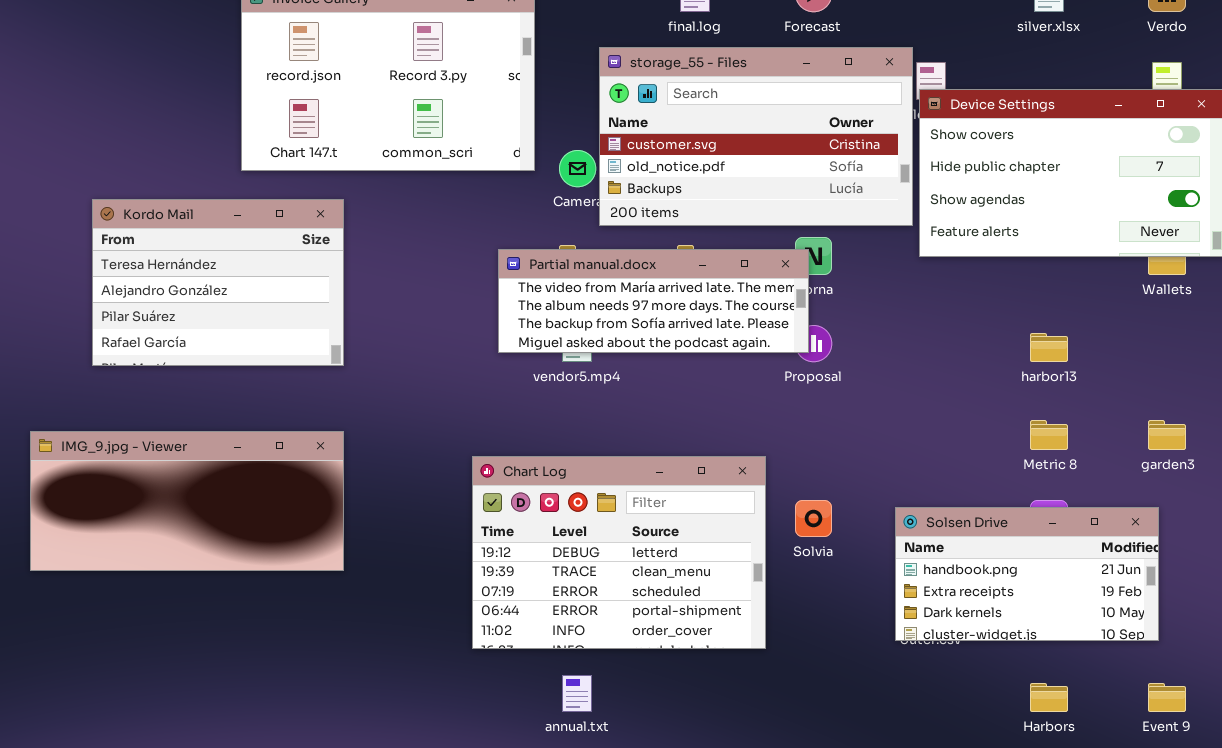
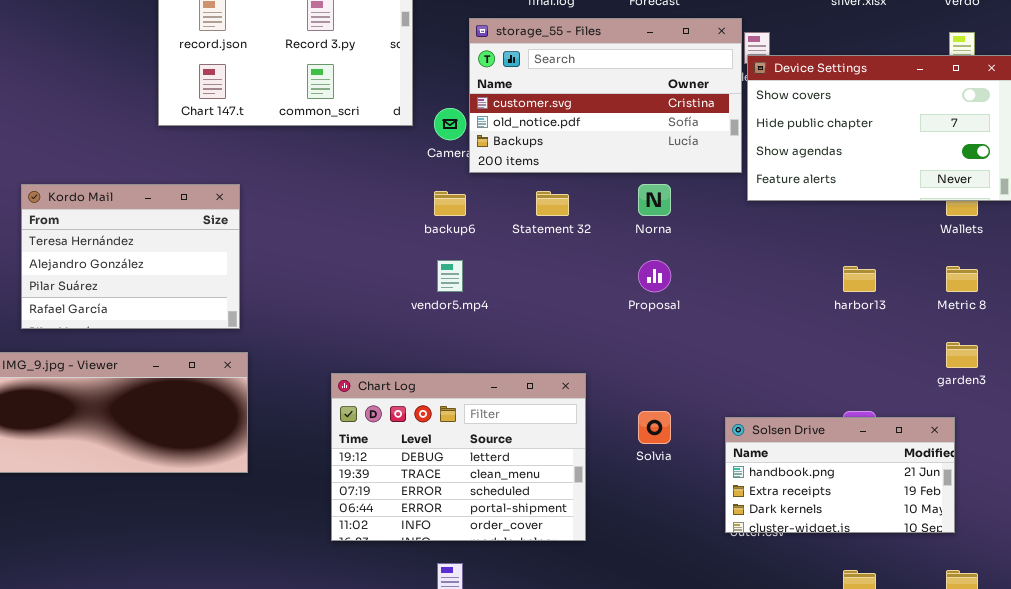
Kordo Mail: [92,199,344,366] -> [21,184,240,329], moved
Partial manual.docx: [498,249,809,353] -> none, closed
Metric 8: [1030,420,1068,450] -> [946,266,978,292], moved
Chart Log: [472,456,766,649] -> [331,373,586,541], moved

